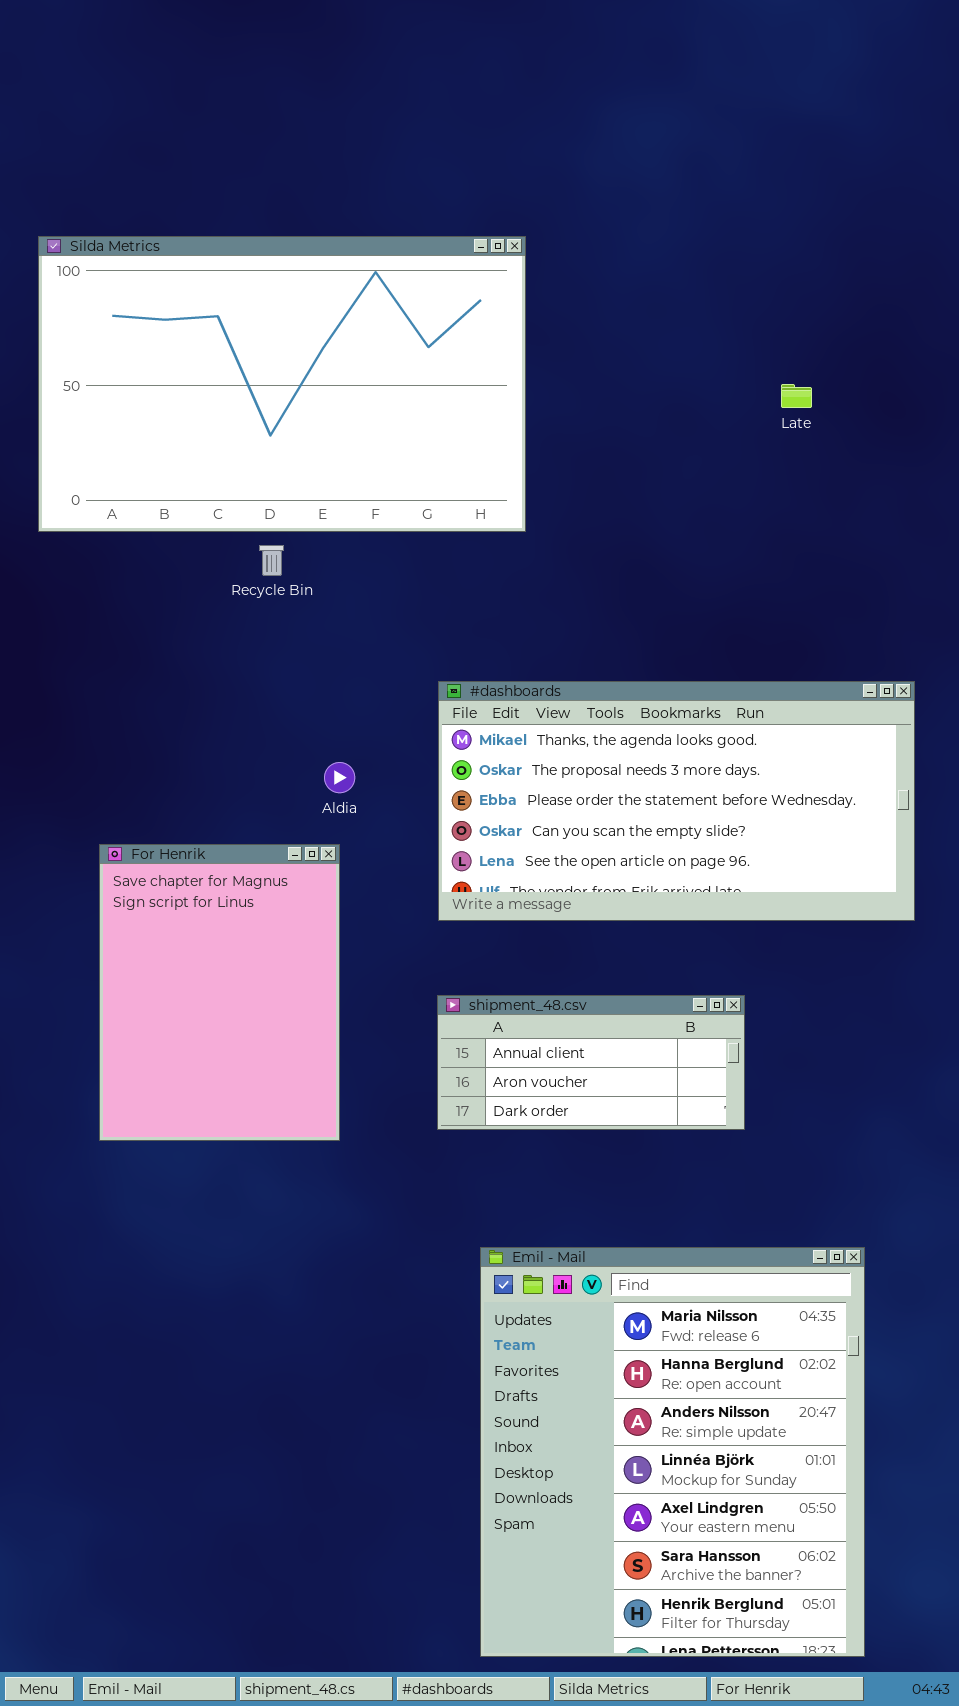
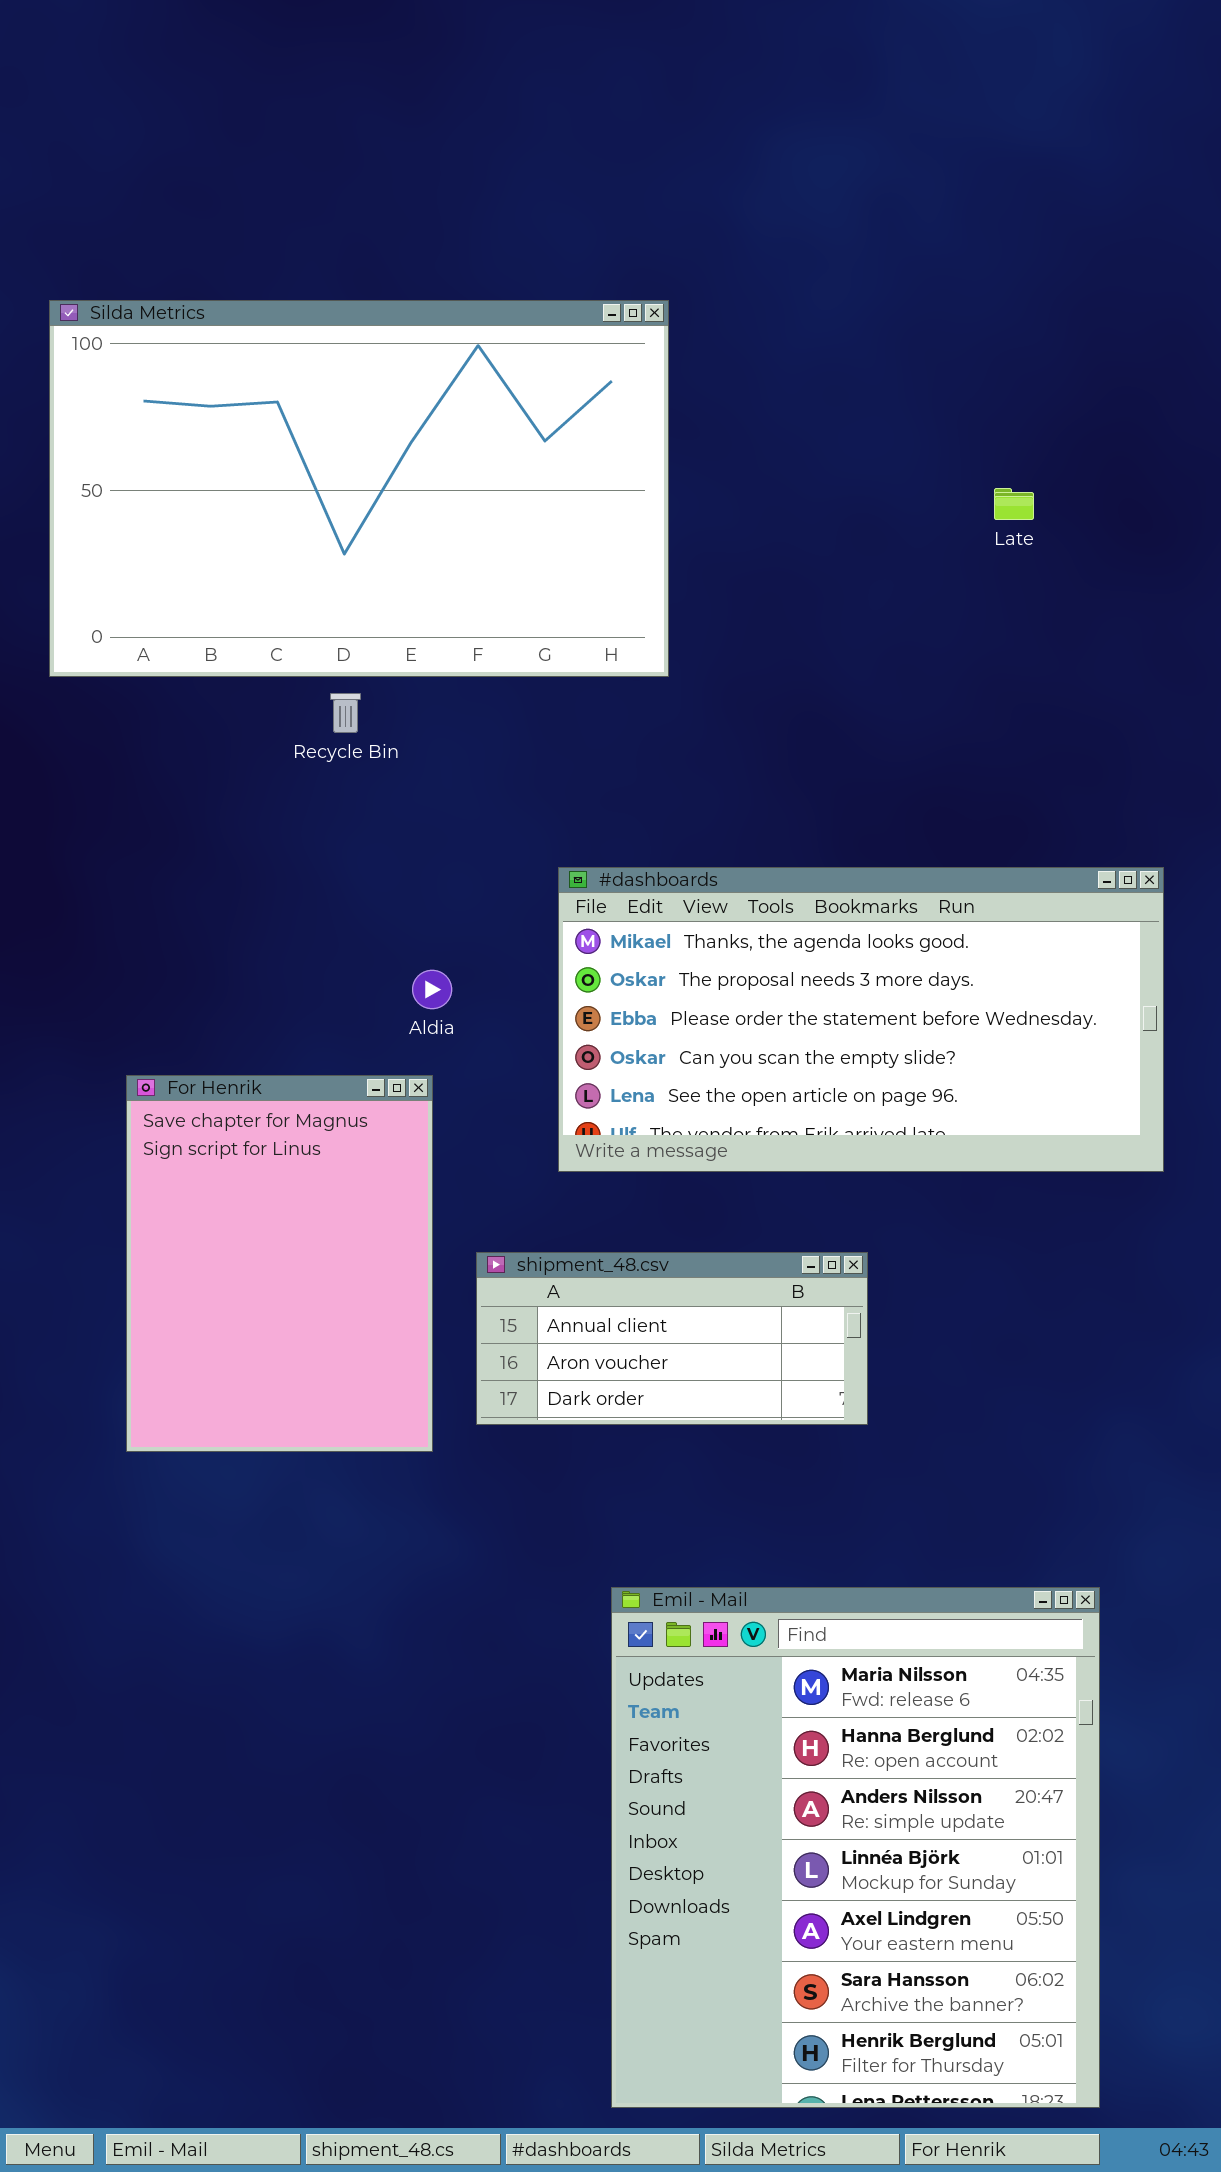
shipment_48.csv: [437,995,745,1130] -> [476,1252,868,1425], moved

